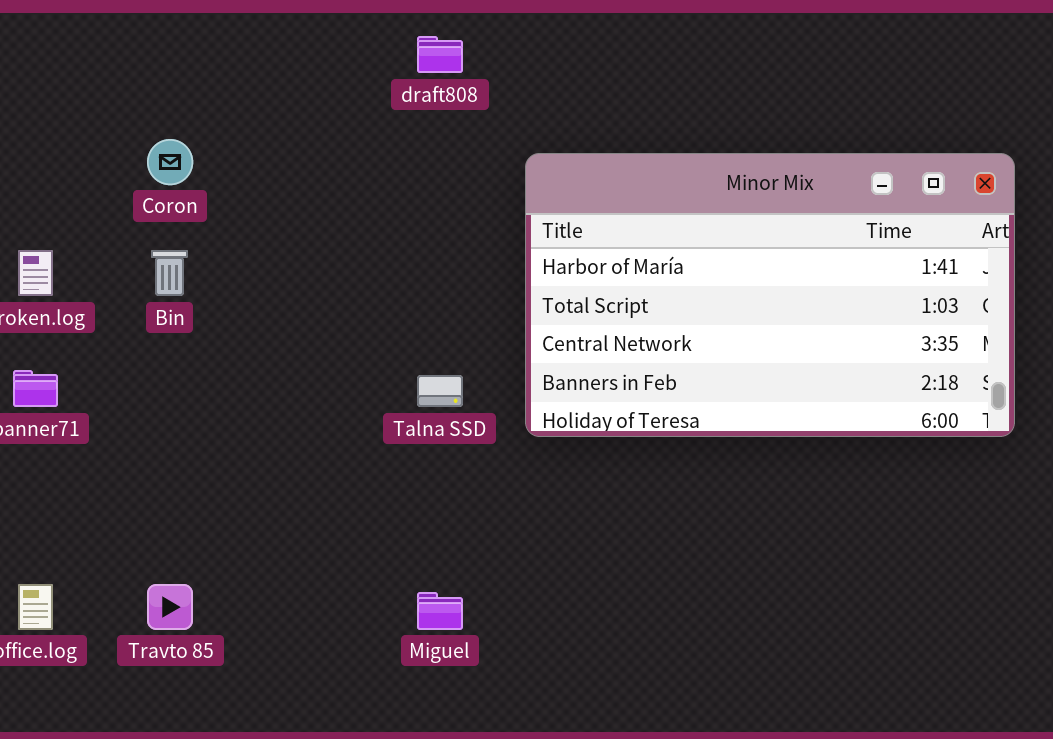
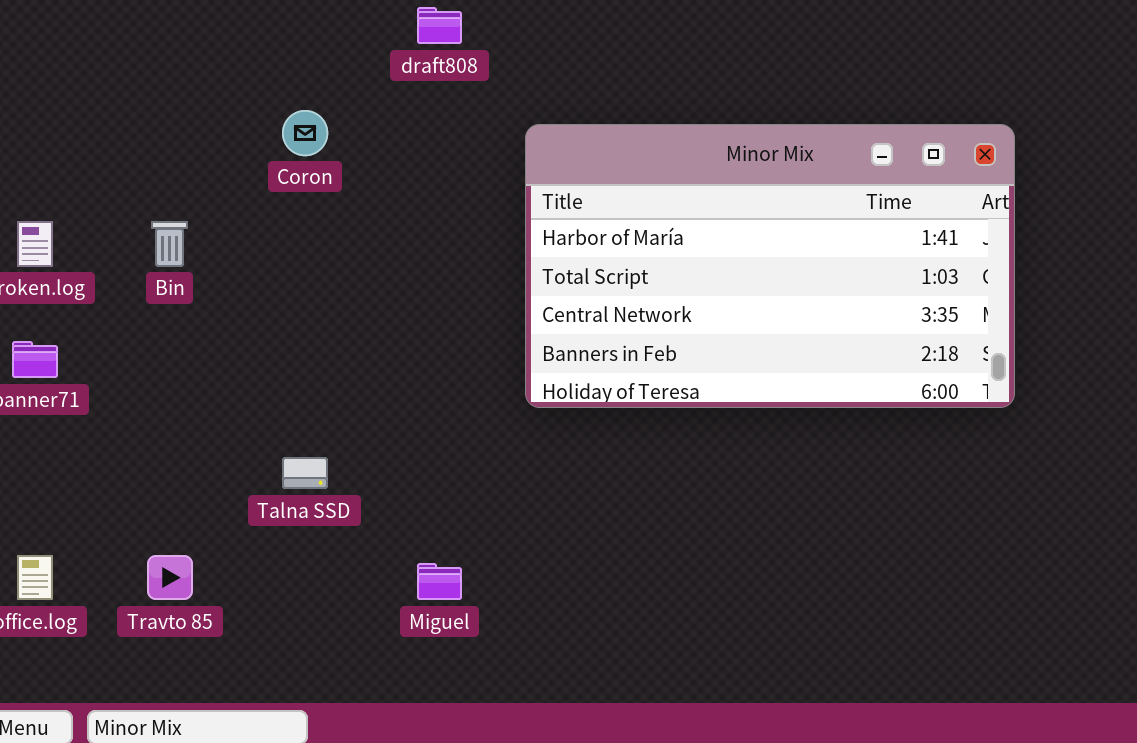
Coron: [147,139,193,185] -> [282,110,328,156], moved
Talna SSD: [417,375,463,407] -> [282,457,328,489], moved

